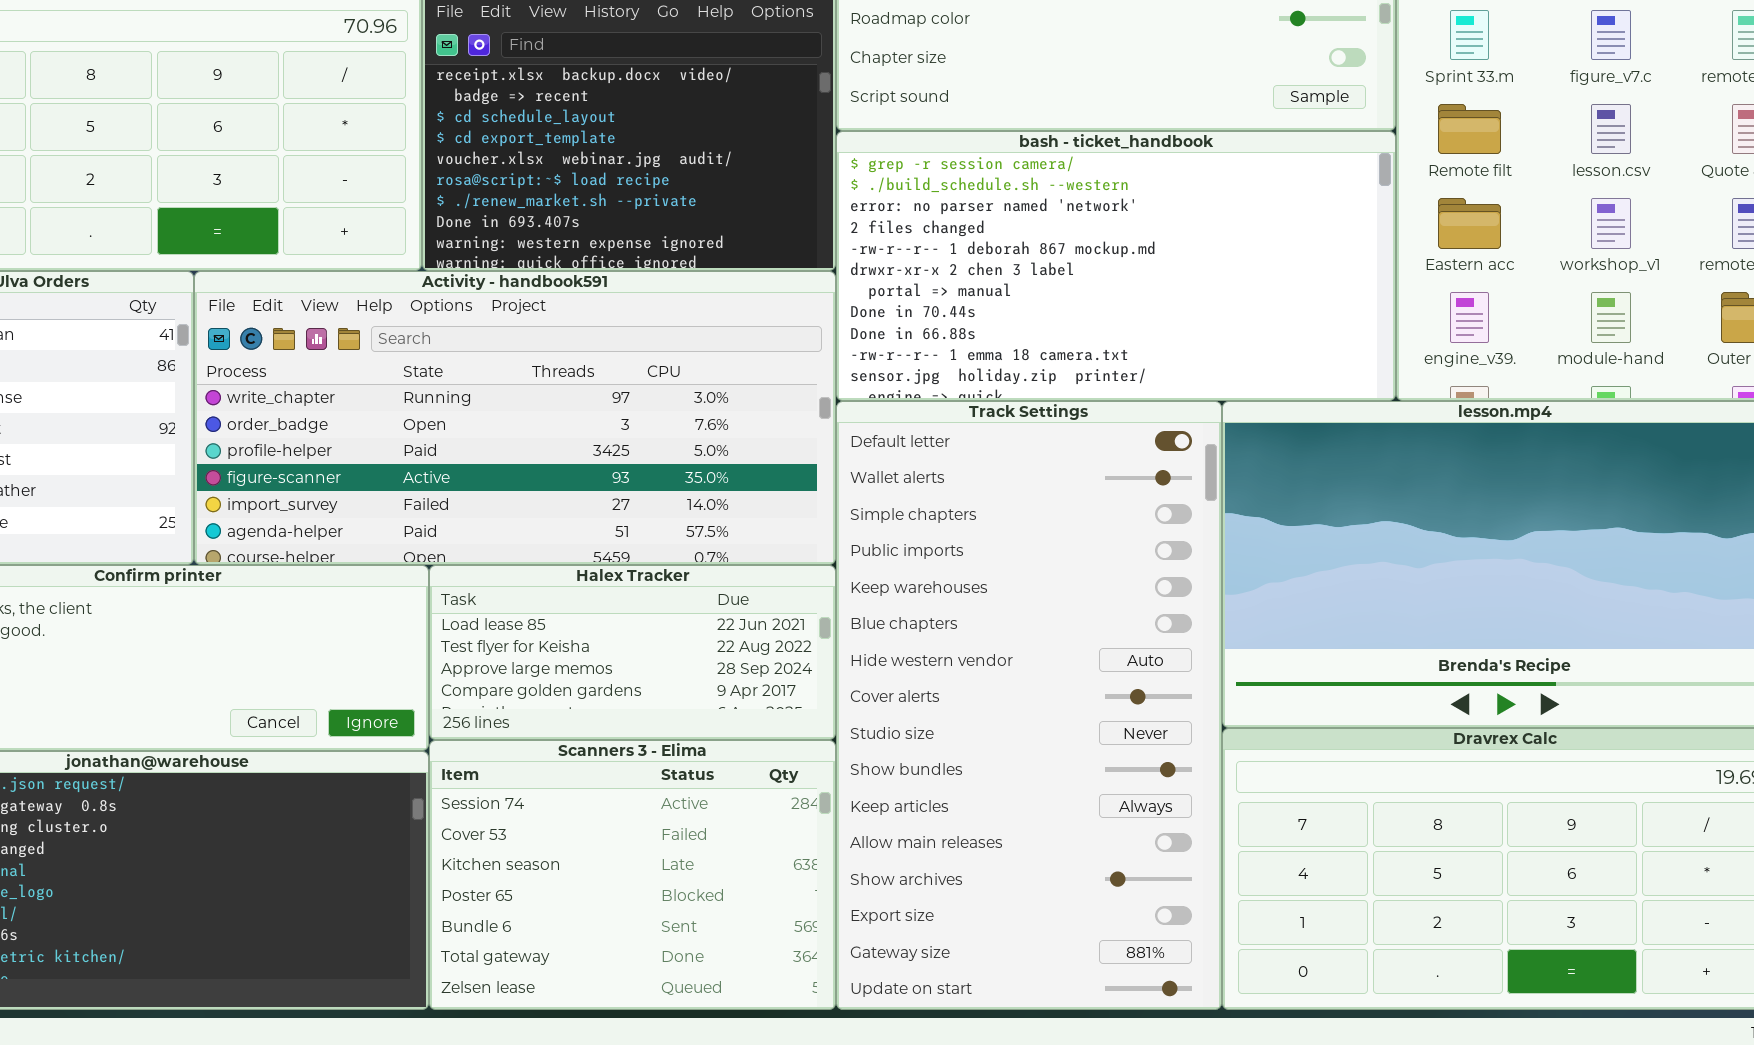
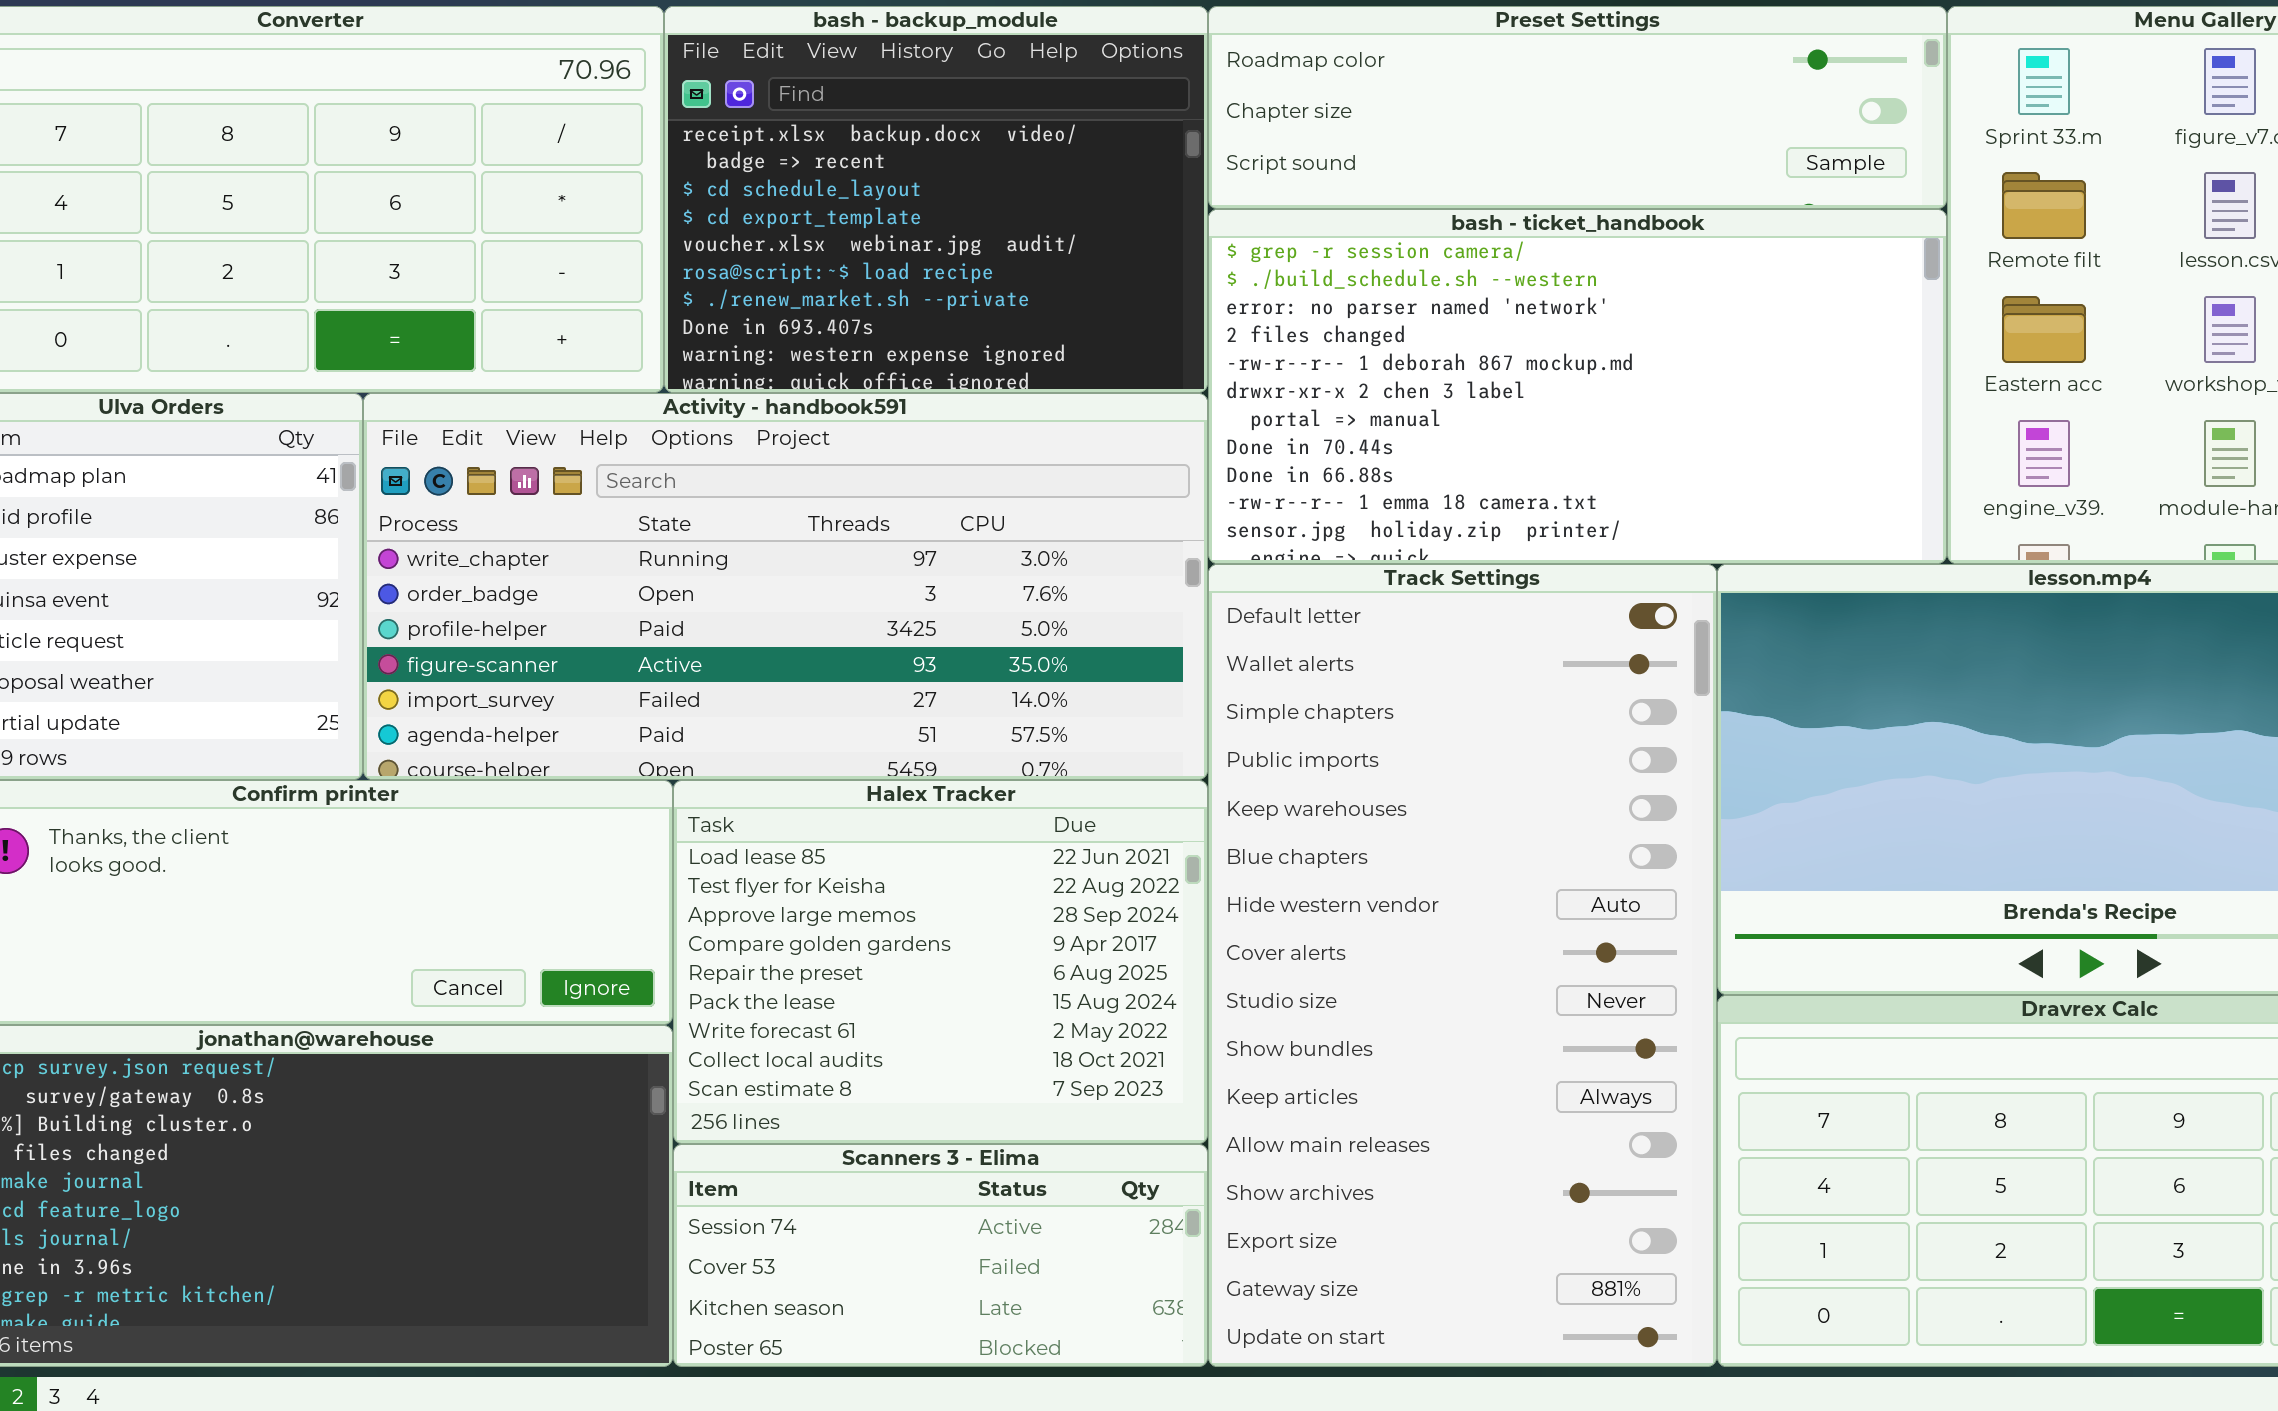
Halex Tracker: [429,565,836,740] -> [673,780,1208,1144], resized
Scanners 3 - Elima: [429,740,836,1010] -> [673,1144,1208,1367], resized

